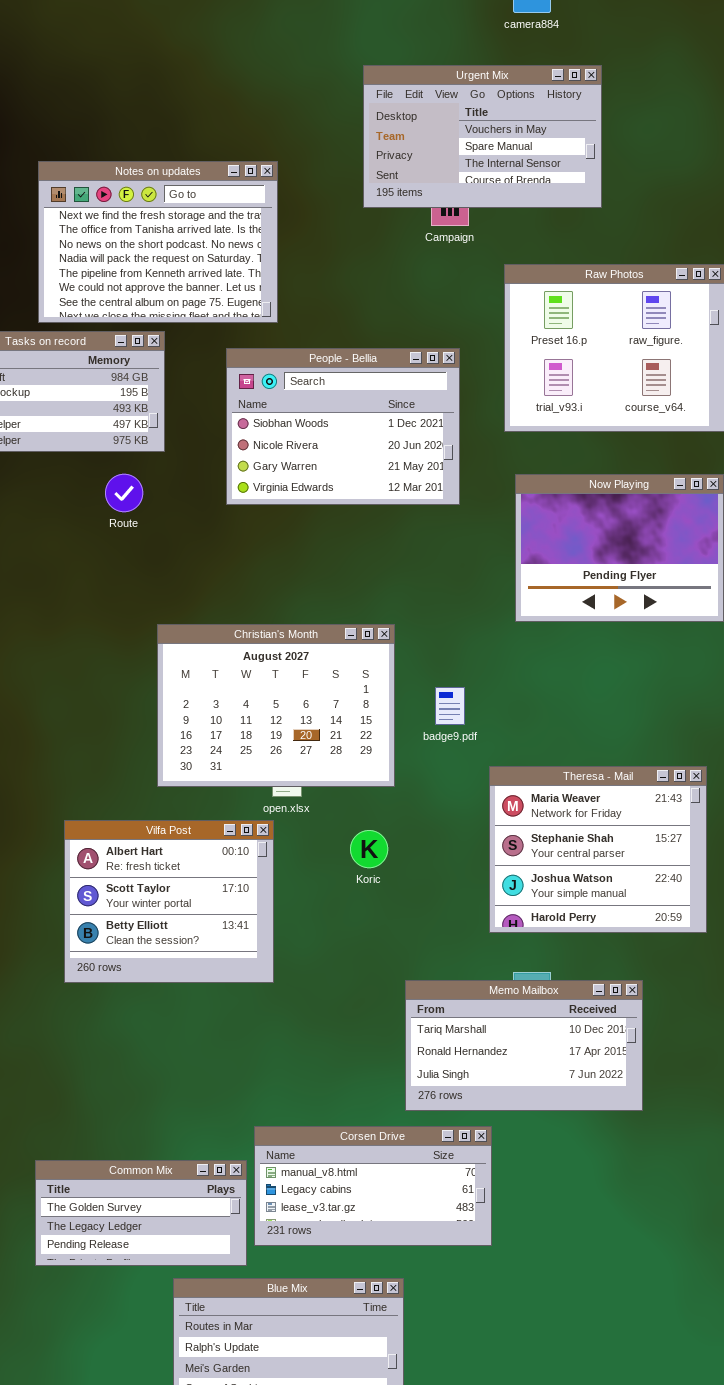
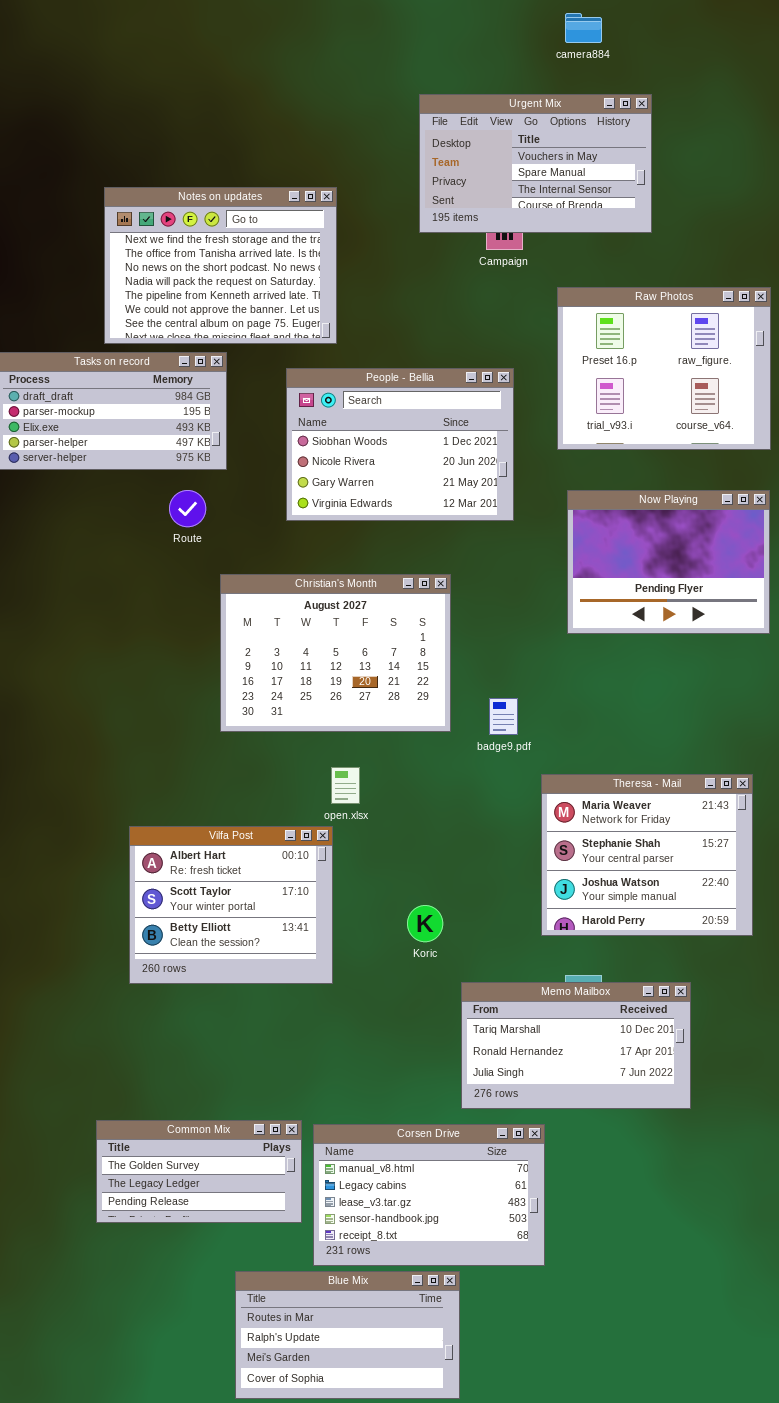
Christian's Month: [157,624,395,787] -> [220,574,451,732], moved
Koric: [350,830,388,868] -> [407,905,443,942], moved
Corsen Drive: [254,1126,492,1246] -> [313,1124,545,1266], resized
Common Mix: [35,1160,247,1266] -> [96,1120,302,1223], moved

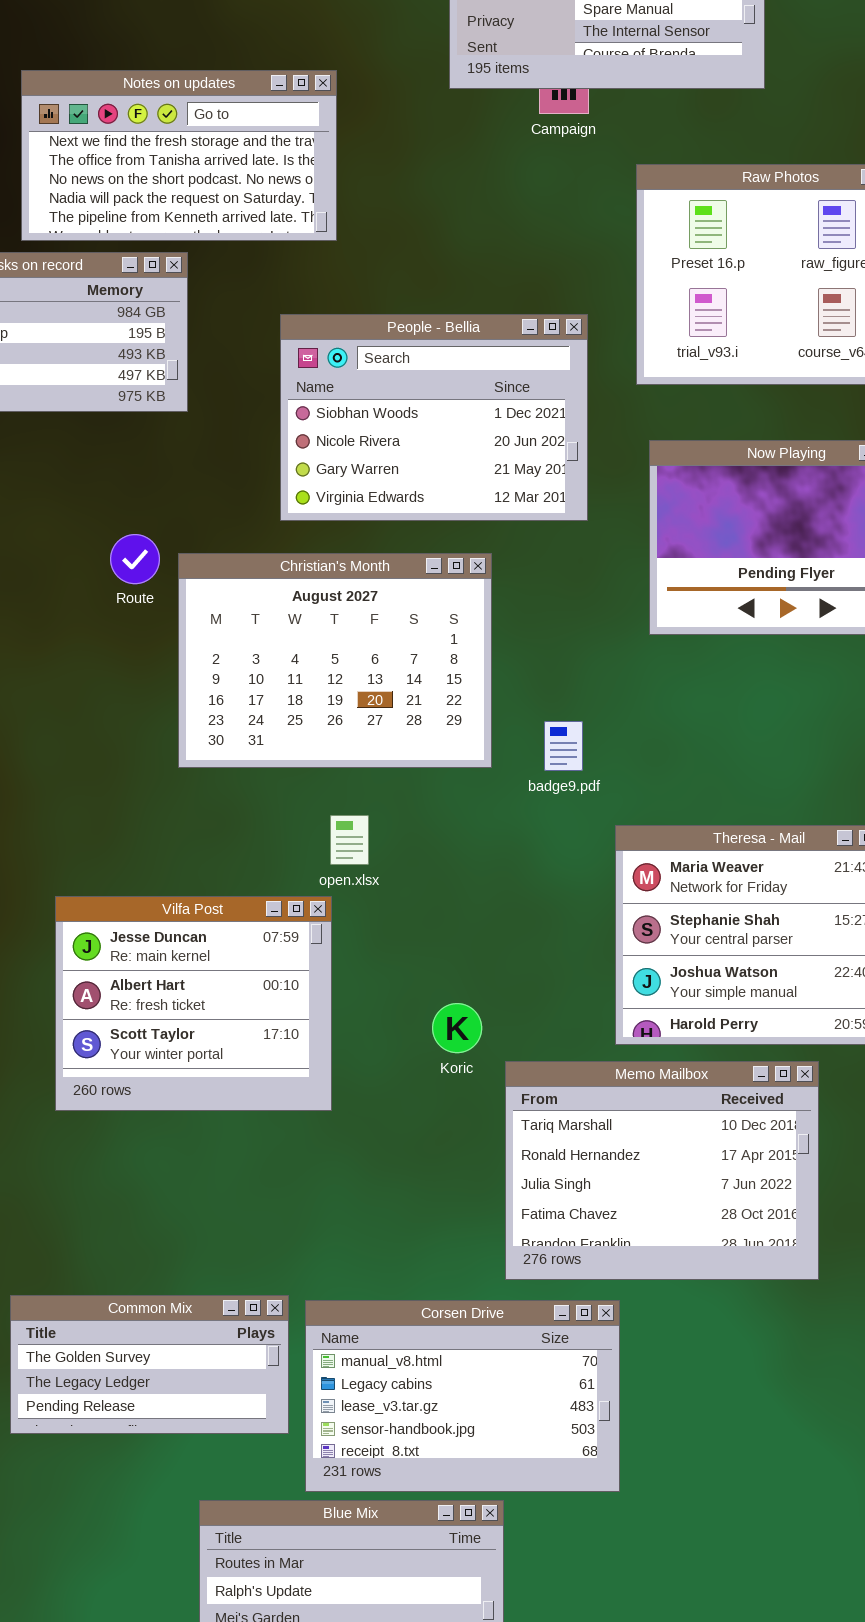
Notes on updates: [104,187,337,344] -> [21,70,337,241], resized
People - Bellia: [286,368,514,521] -> [280,314,588,521], moved
Route: [169,490,206,527] -> [110,534,160,584], moved
Vilfa Post: [129,826,333,984] -> [55,896,332,1111], scrolled up 1 row
Memo Mailbox: [461,982,691,1109] -> [505,1061,819,1280], resized

